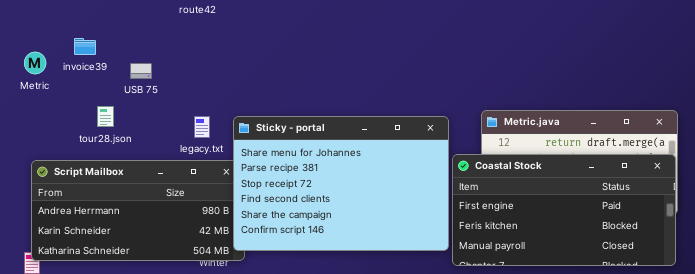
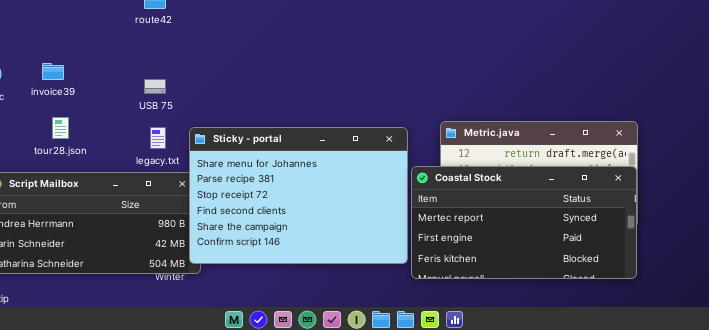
invoice39: [74,38,96,55] -> [42,63,64,80], moved
USB 75: [130,63,152,79] -> [144,79,166,94], moved
Coastal Stock: [452,154,676,266] -> [411,166,637,279], scrolled up 1 row

